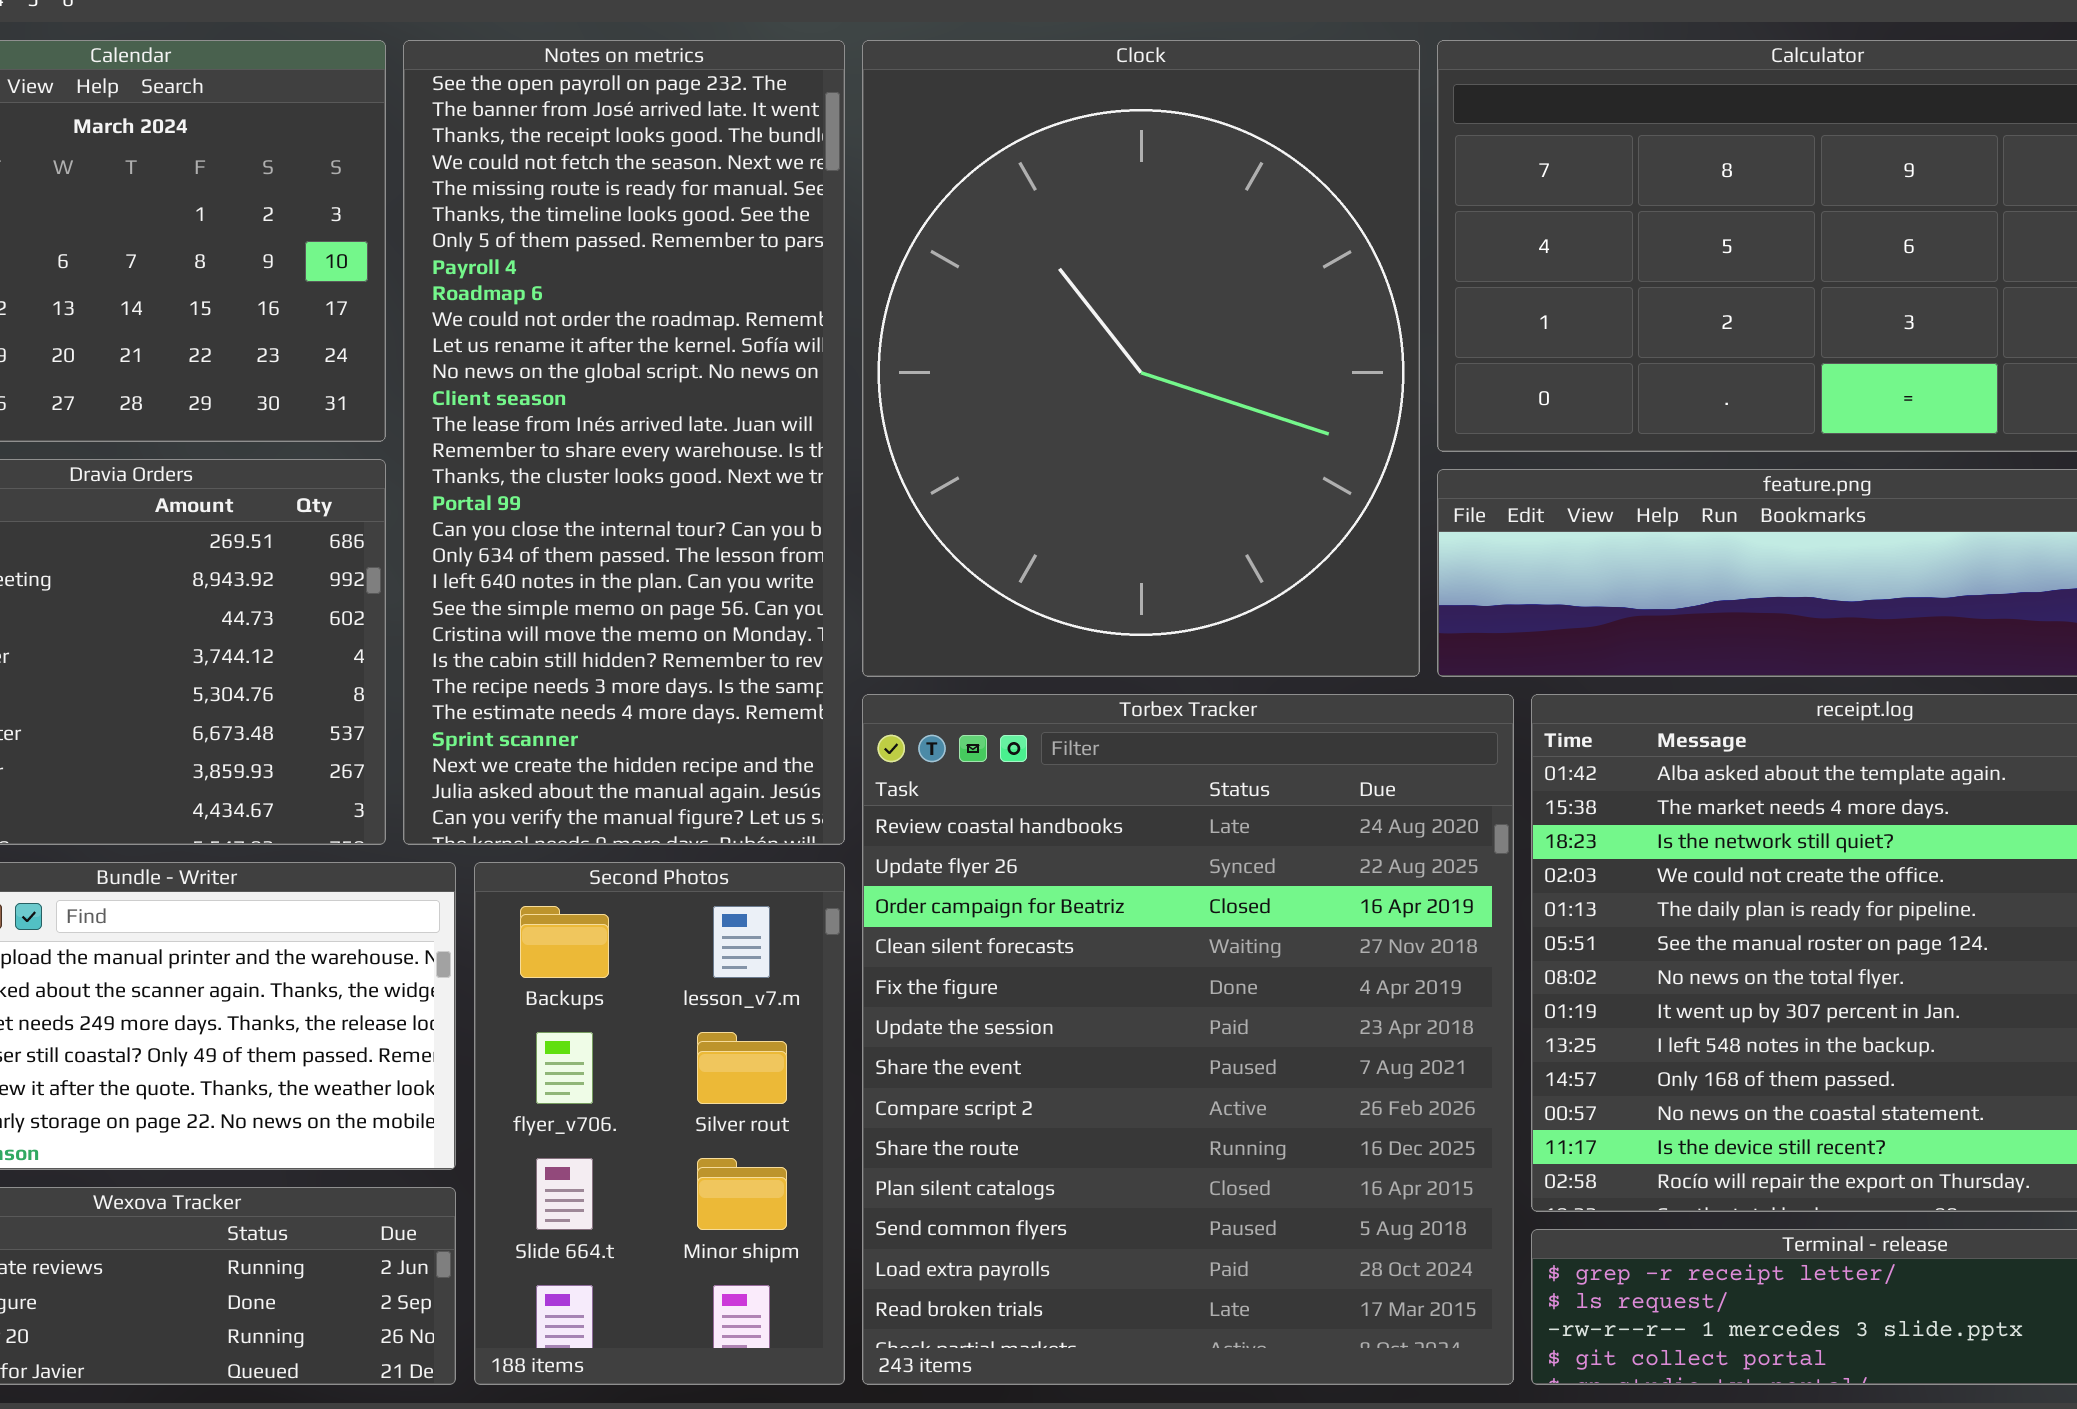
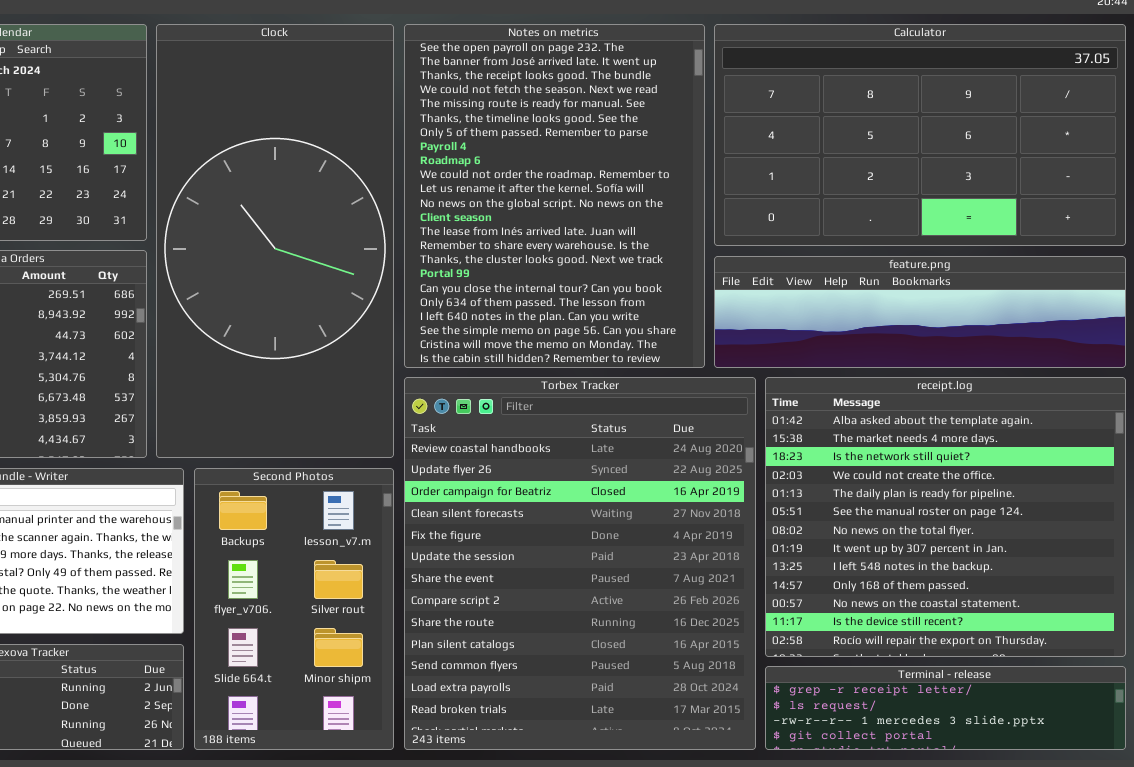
Notes on metrics: [403,40,845,845] -> [404,24,705,368], moved, resized
Clock: [862,40,1420,677] -> [156,24,394,458], moved, resized

